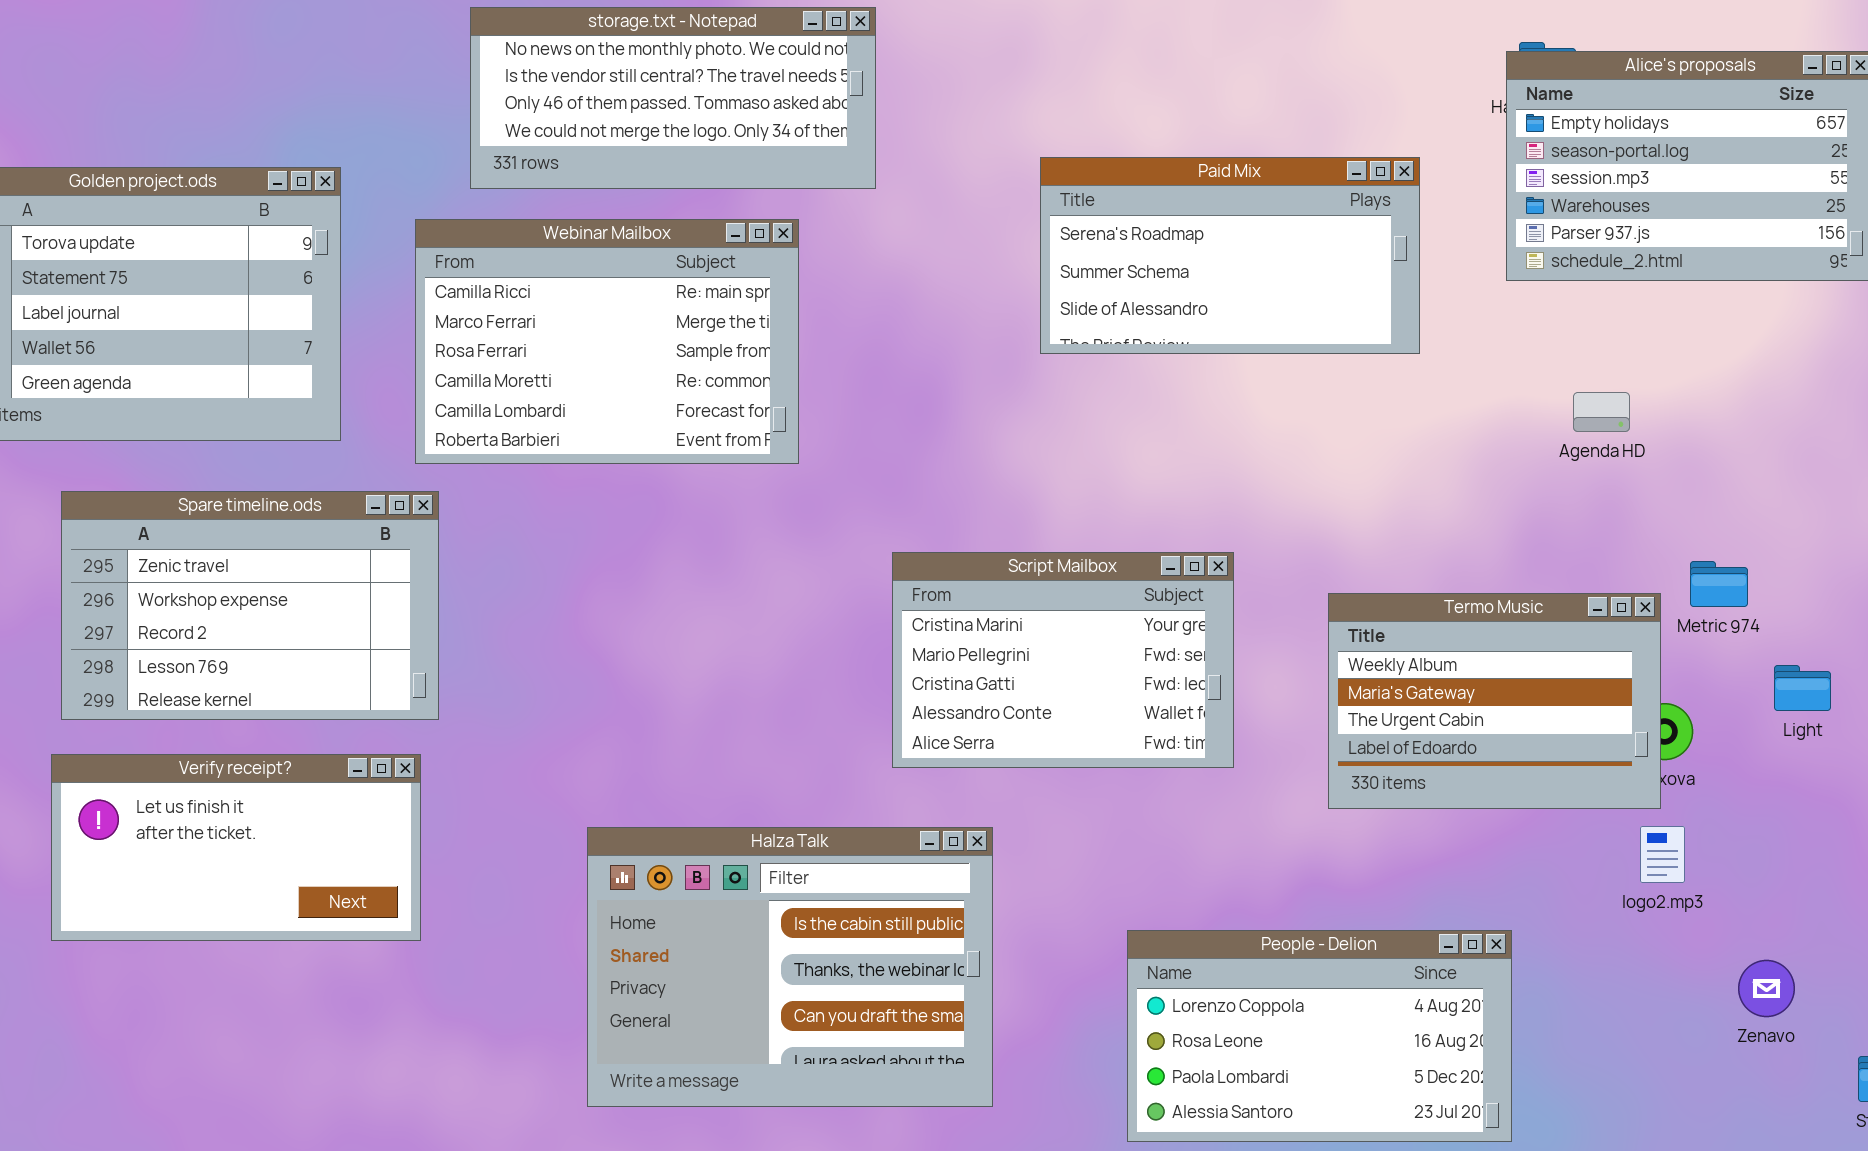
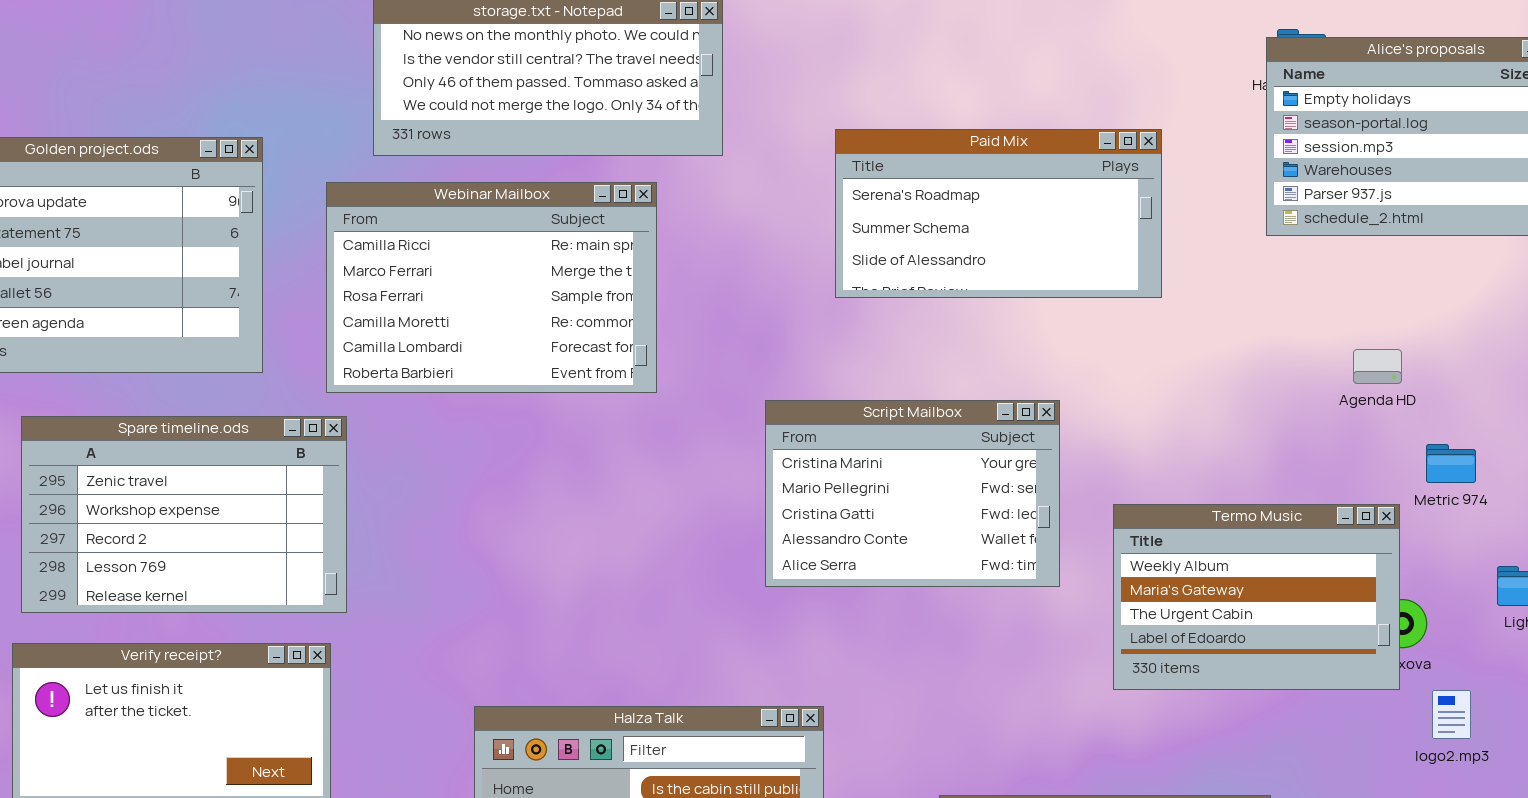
Paid Mix: [1040,157,1420,354] -> [835,129,1162,298], moved
Agenda HD: [1573,392,1630,432] -> [1353,349,1402,384], moved
Script Mailbox: [892,552,1234,768] -> [765,400,1060,587], moved
Metric 974: [1690,561,1748,607] -> [1426,444,1476,483], moved
logo2.mp3: [1640,826,1685,883] -> [1432,690,1471,739], moved

